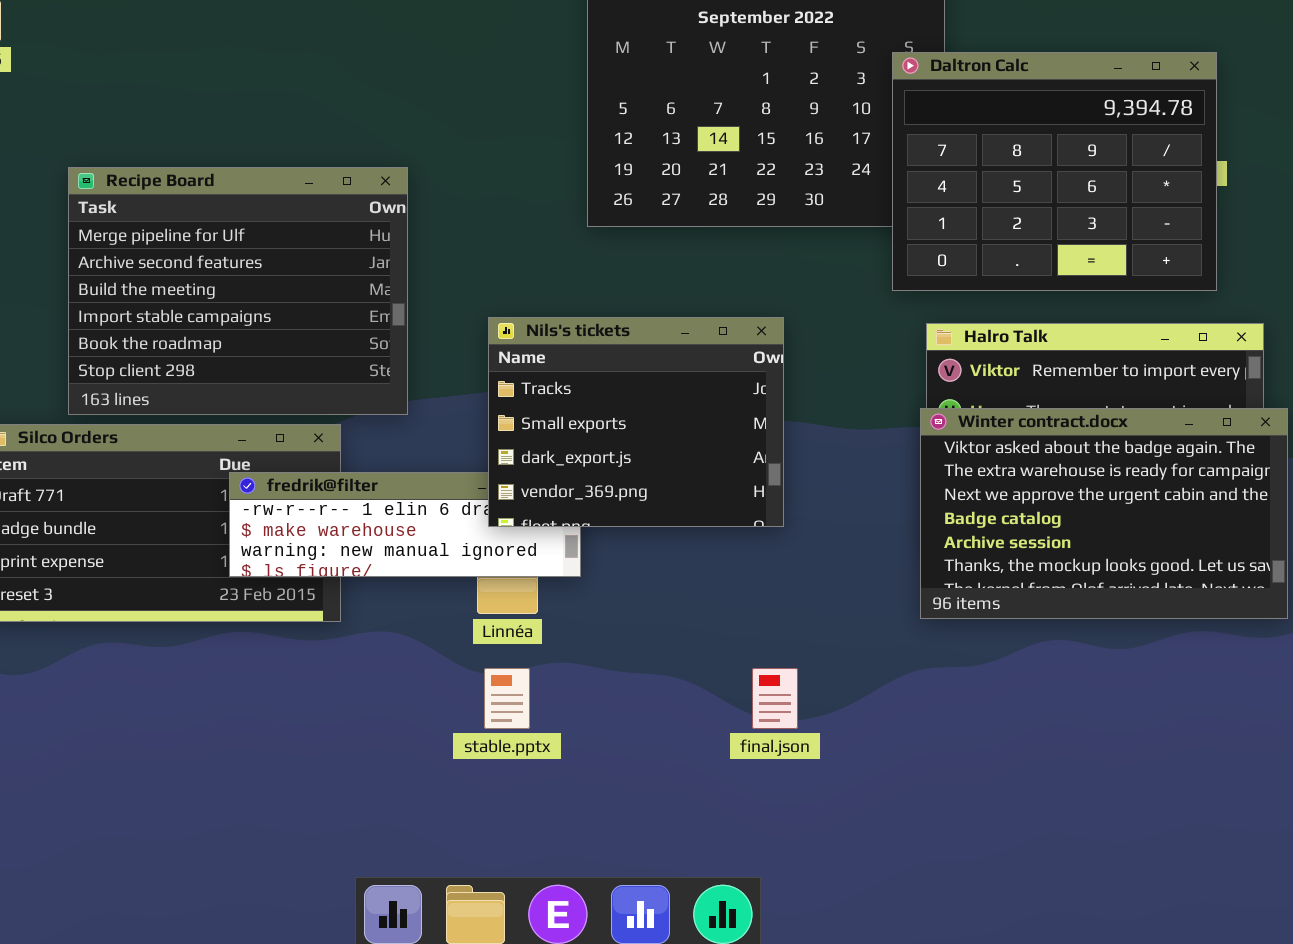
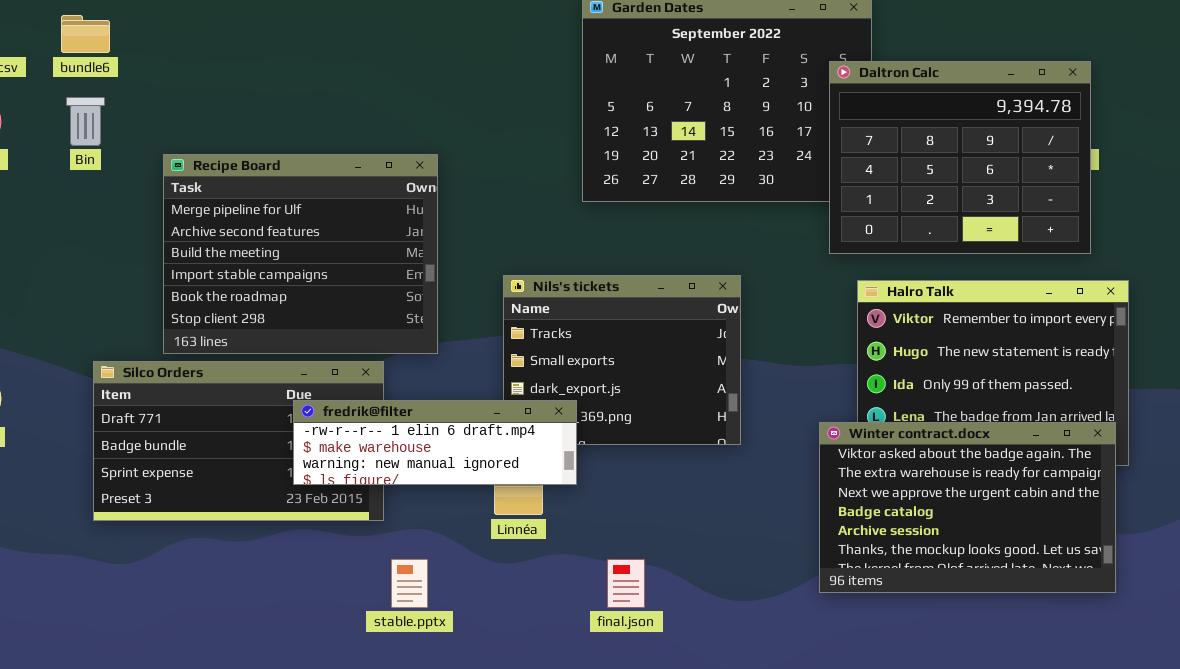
Winter contract.docx: [920,408,1288,619] -> [819,422,1116,593], moved
fredrik@filter: [229,472,581,577] -> [293,400,577,485], raised
stable.pptx: [484,668,530,729] -> [391,559,428,608], moved
final.json: [752,668,798,729] -> [607,559,645,608], moved

